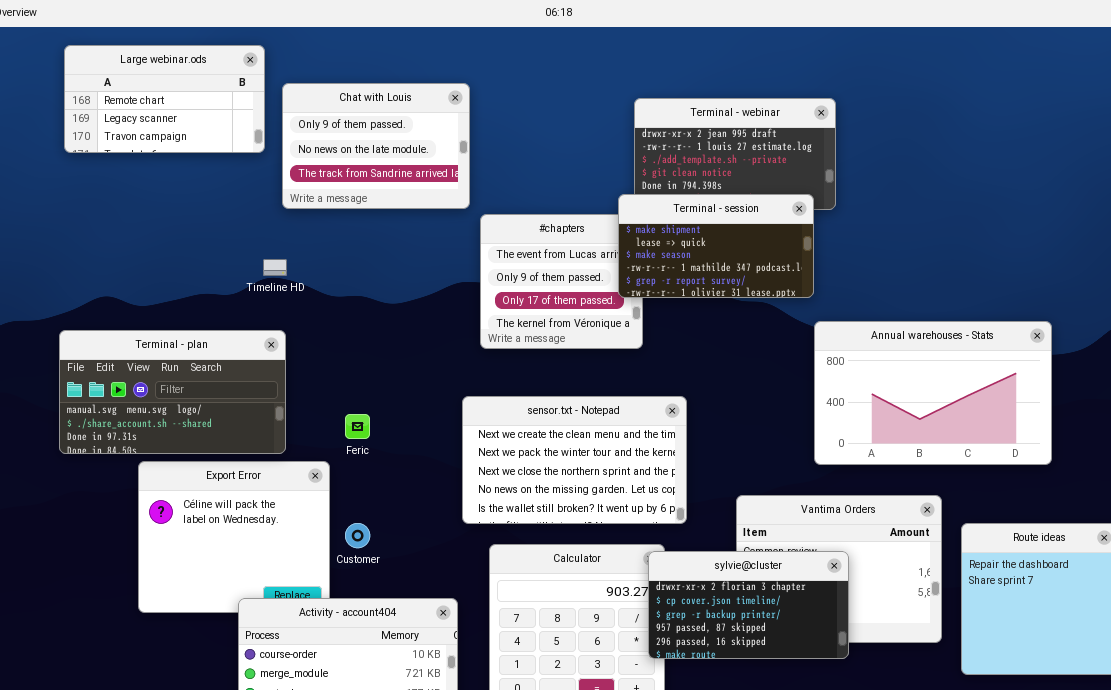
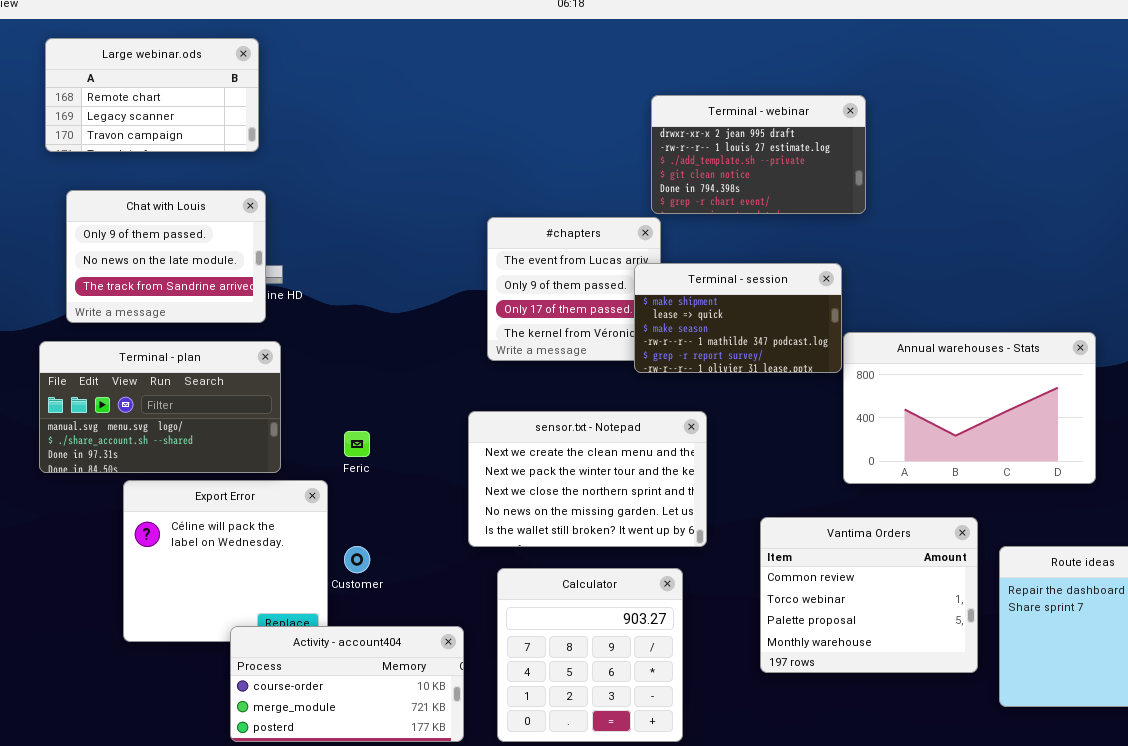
Chat with Louis: [282,83,470,209] -> [66,190,266,323], moved
Terminal - session: [618,194,814,298] -> [634,263,842,373], moved
sylvie@cluster: [648,551,849,659] -> none, closed

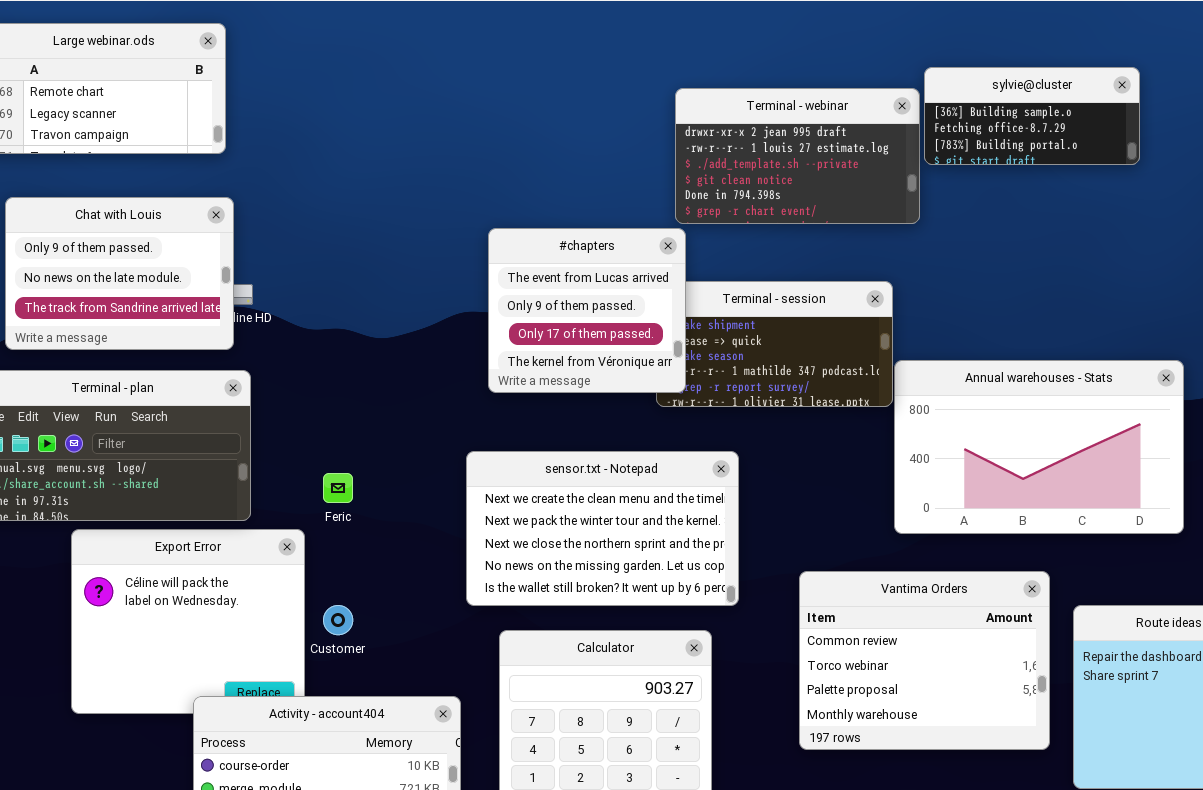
sylvie@cluster: none -> [924,67,1140,165], opened
#chapters: [487,217,661,361] -> [488,228,686,393], raised

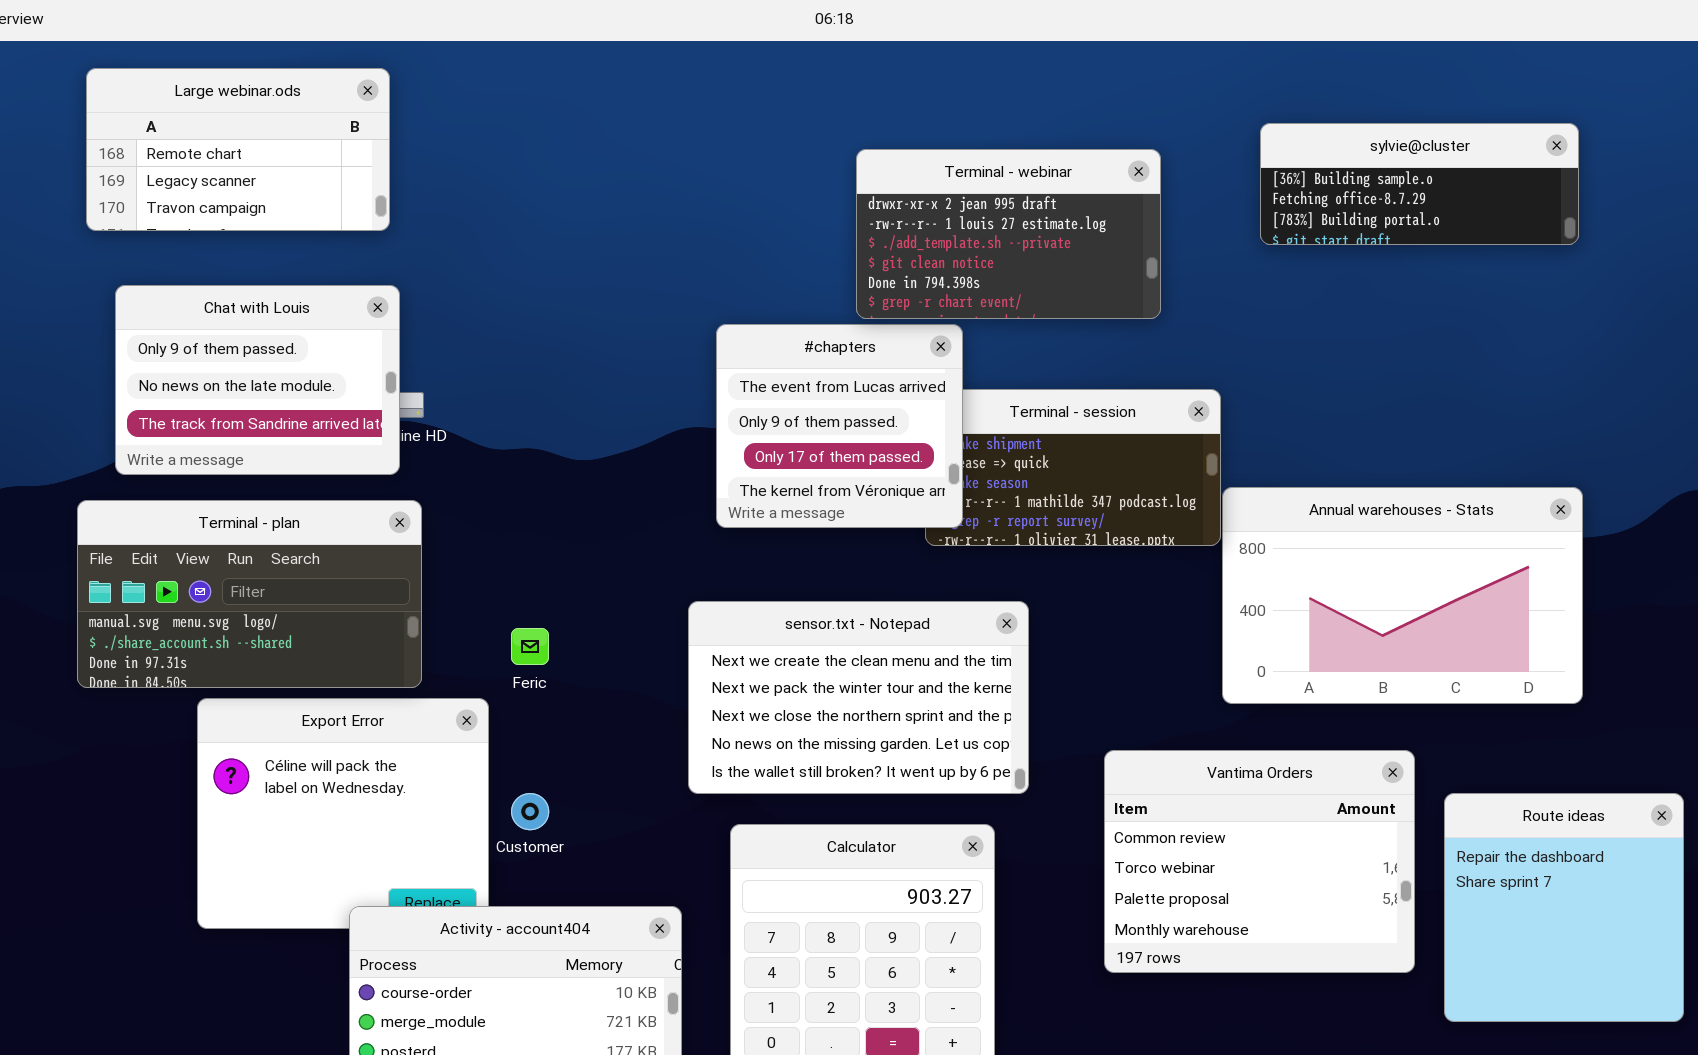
sylvie@cluster: [924,67,1140,165] -> [1260,123,1579,245], resized
Terminal - webinar: [675,88,920,224] -> [856,149,1161,319], moved

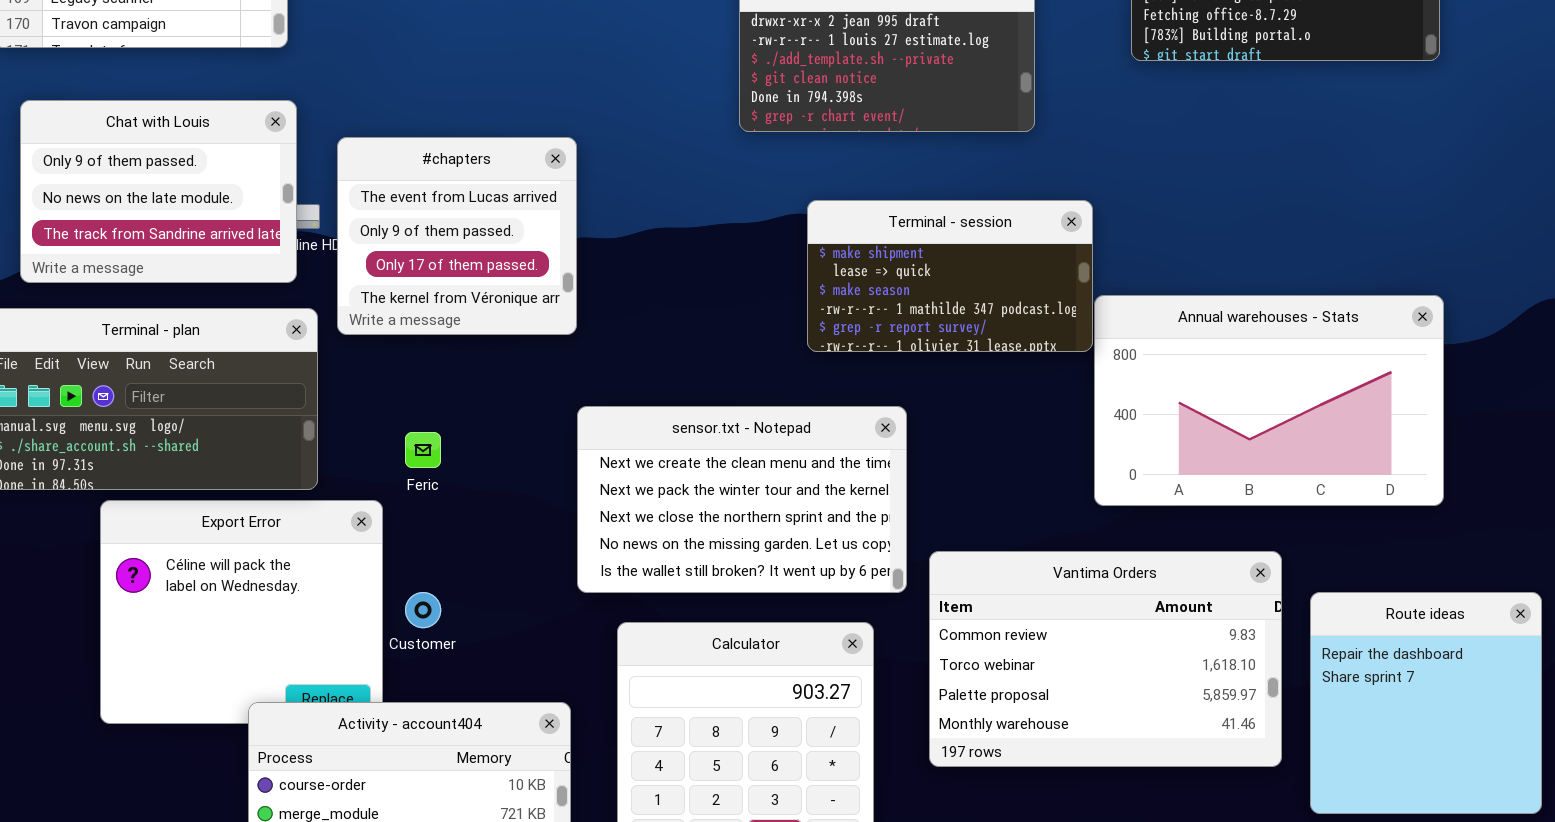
#chapters: [716,324,963,528] -> [337,137,577,335], moved
Vantima Orders: [1104,750,1415,973] -> [929,551,1282,767], resized

